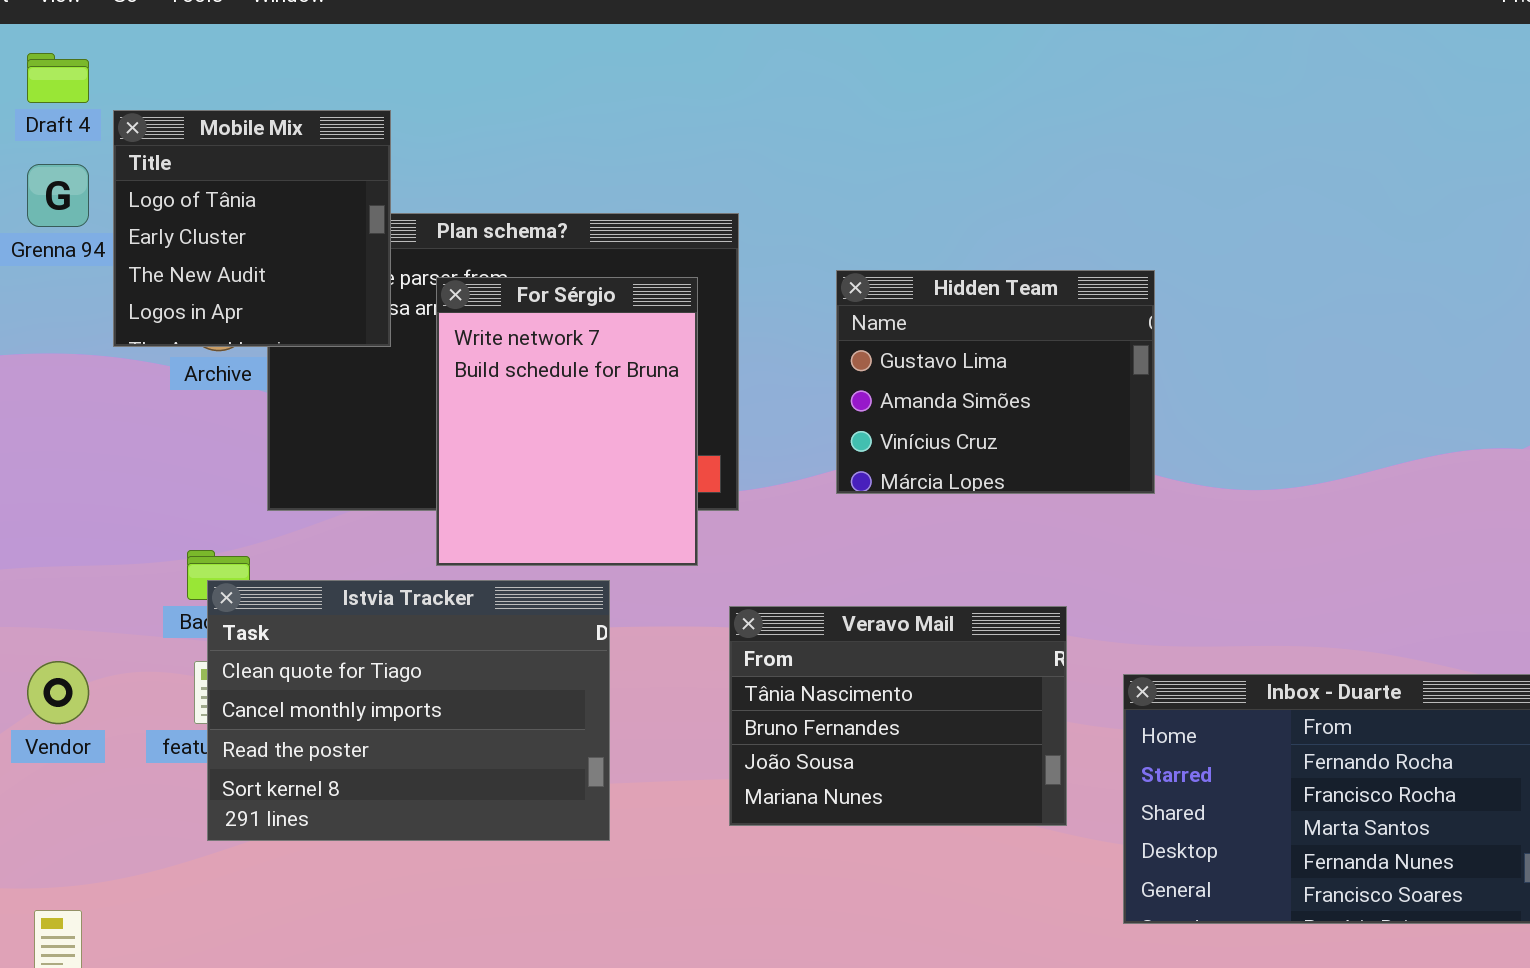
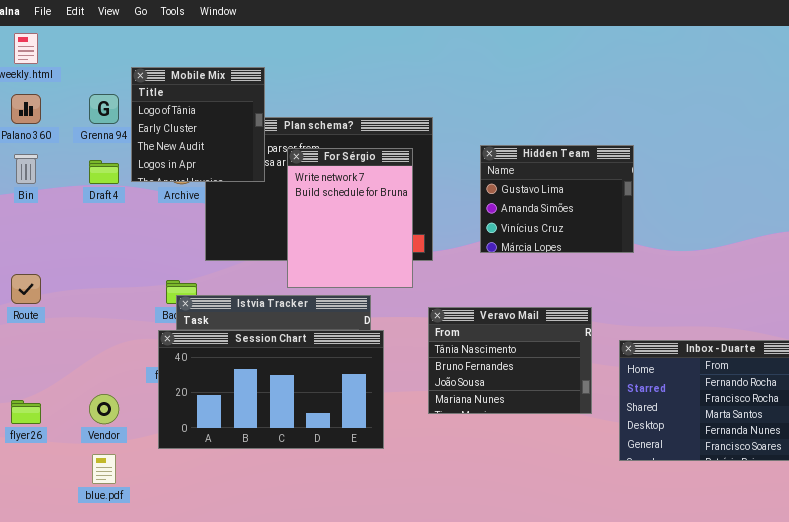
Draft 4: [27,53,89,103] -> [89,160,119,184], moved
Session Chart: none -> [158,330,384,449], opened
Vendor: [27,661,89,724] -> [89,394,119,424], moved

